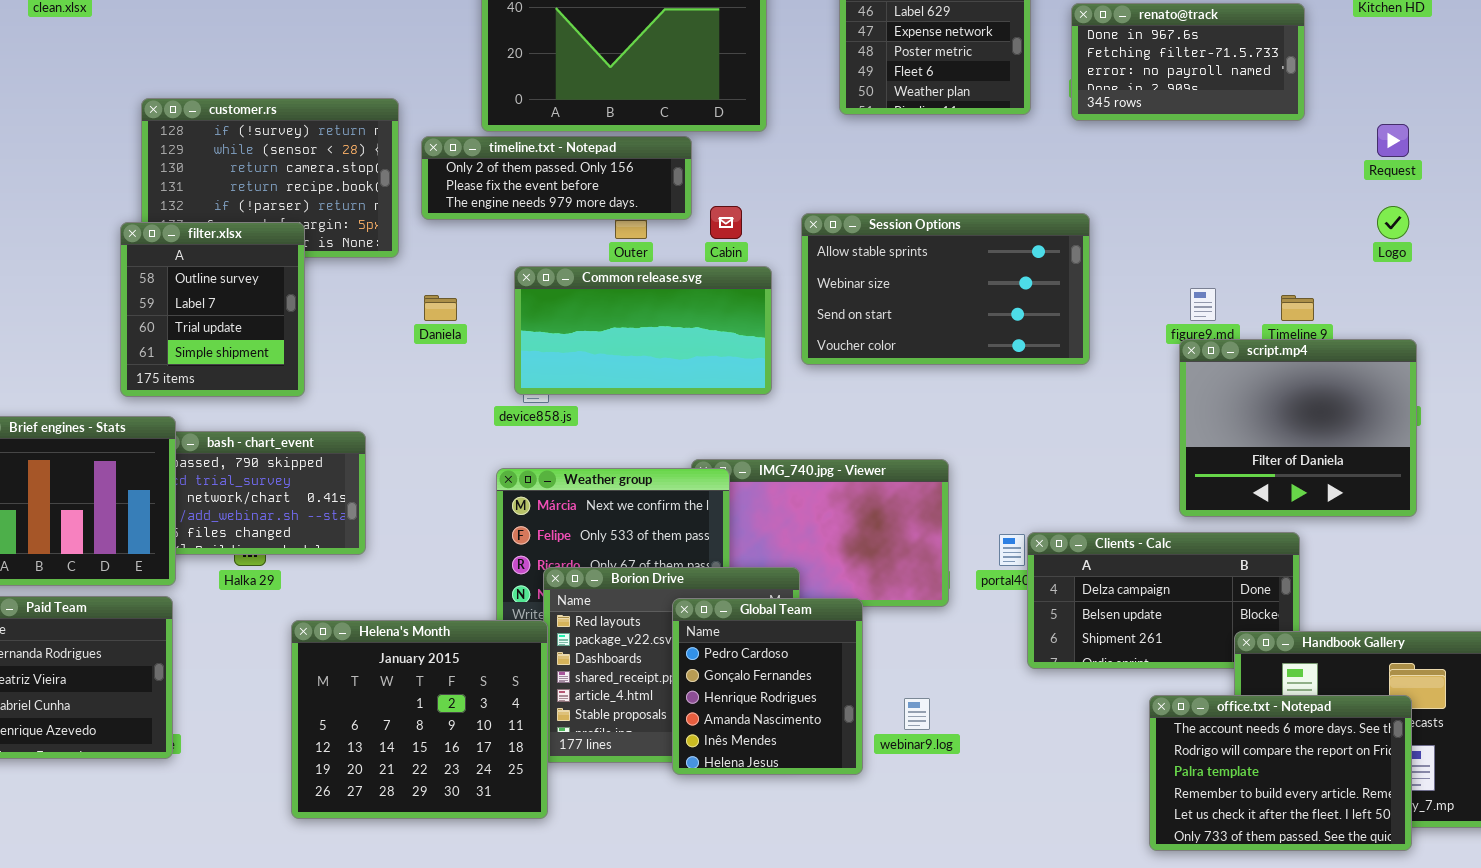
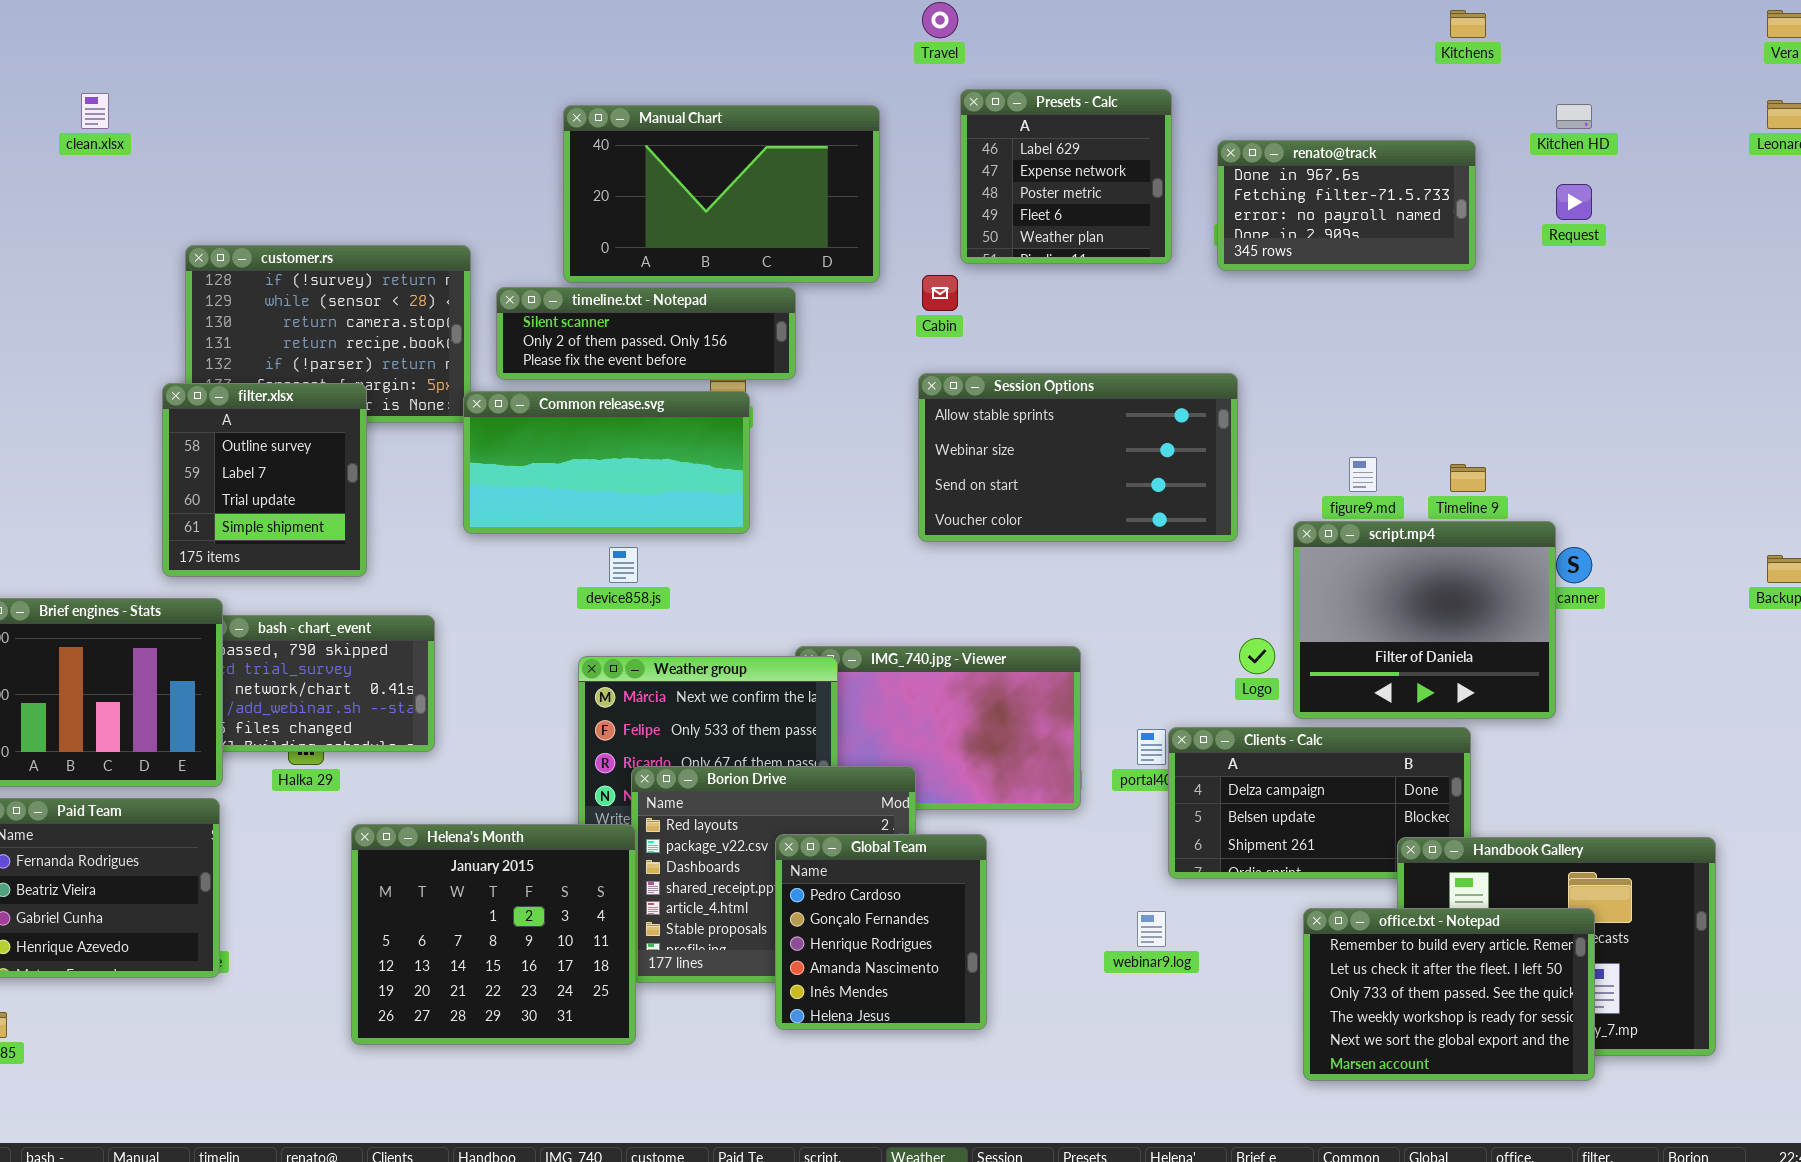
Request: [1377,124,1409,157] -> [1556,184,1592,220], moved
timeline.txt - Notepad: [421,136,692,220] -> [496,287,796,380], scrolled up 1 row
Cabin: [710,206,742,239] -> [922,275,958,311], moved
Logo: [1377,206,1409,239] -> [1239,638,1275,674], moved
Common release.svg: [514,266,772,395] -> [463,391,750,534], moved
script.mp4: [1179,339,1417,517] -> [1293,521,1556,719], moved
Global Team: [672,598,863,775] -> [775,834,987,1030], moved
office.txt - Notepad: [1149,695,1412,851] -> [1303,908,1595,1081], scrolled down 3 rows
webinar9.log: [904,698,930,730] -> [1137,911,1166,947], moved

